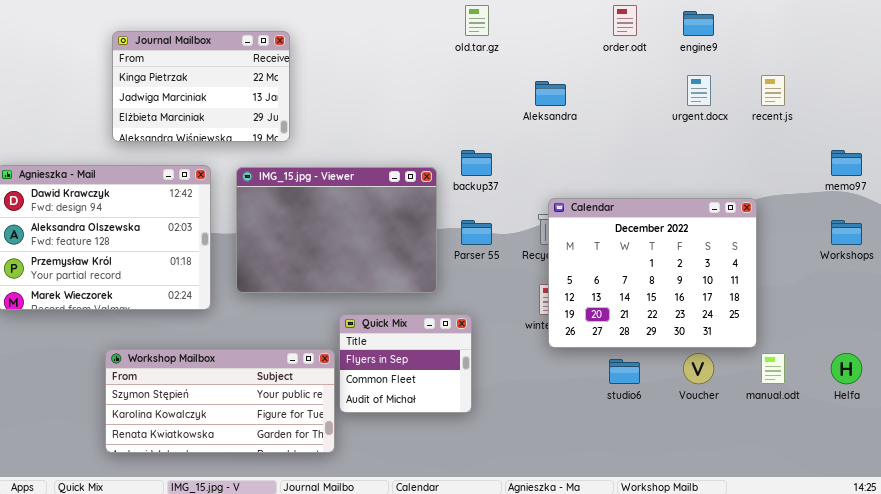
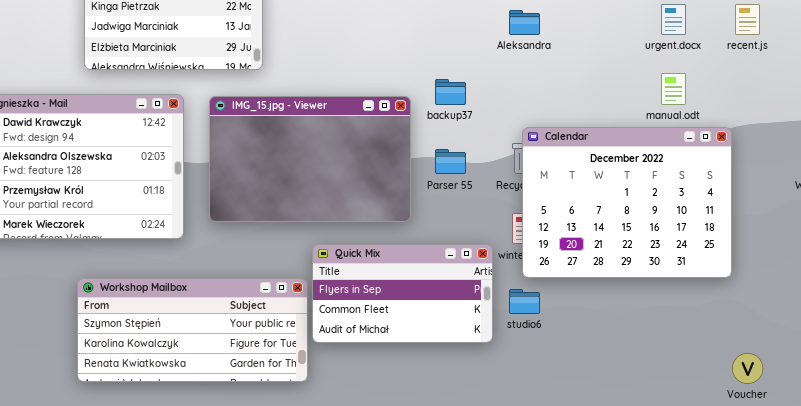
Quick Mix: [339,314,472,413] -> [312,244,493,343], resized
Voucher: [683,353,714,384] -> [732,353,763,384], moved
manual.odt: [761,353,785,384] -> [661,73,686,105], moved
studio6: [609,359,640,384] -> [509,289,540,314], moved

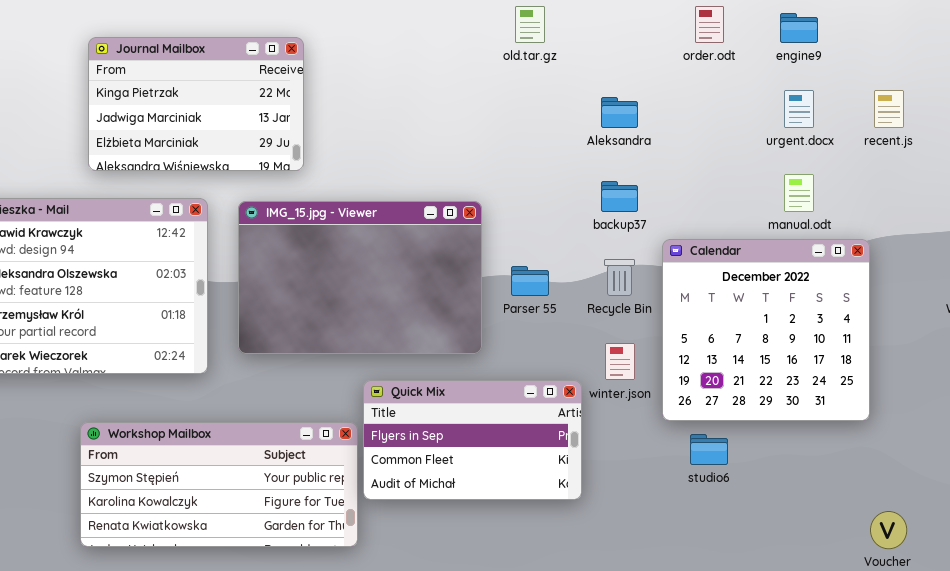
backup37: [435,79,466,105] -> [601,181,638,212], moved
Calendar: [522,127,732,278] -> [662,239,870,421], resized
studio6: [509,289,540,314] -> [690,434,728,465], moved

